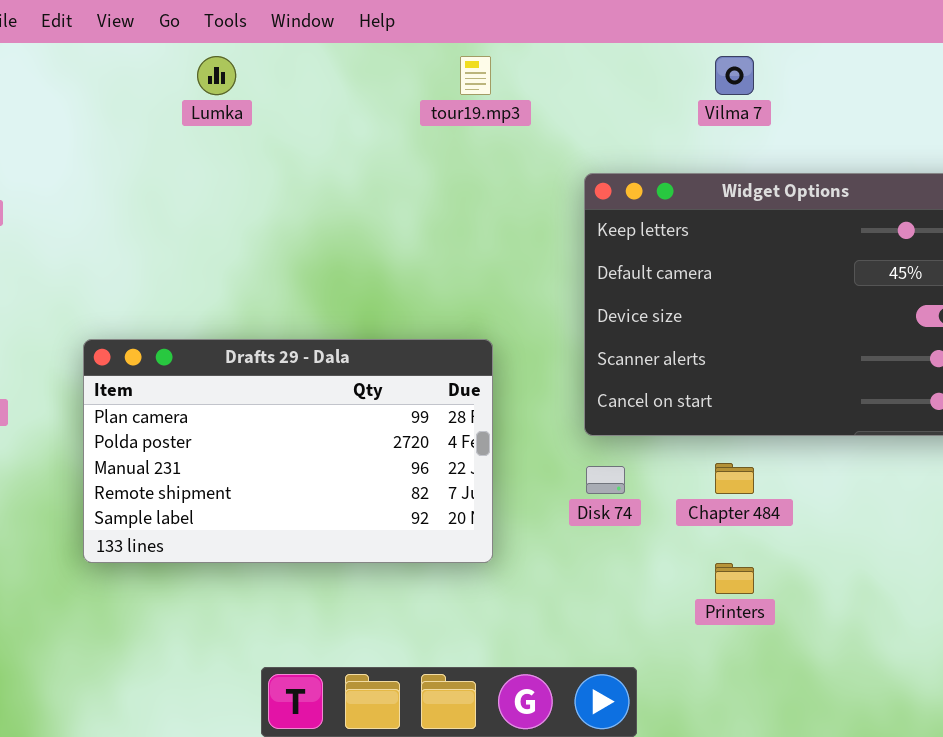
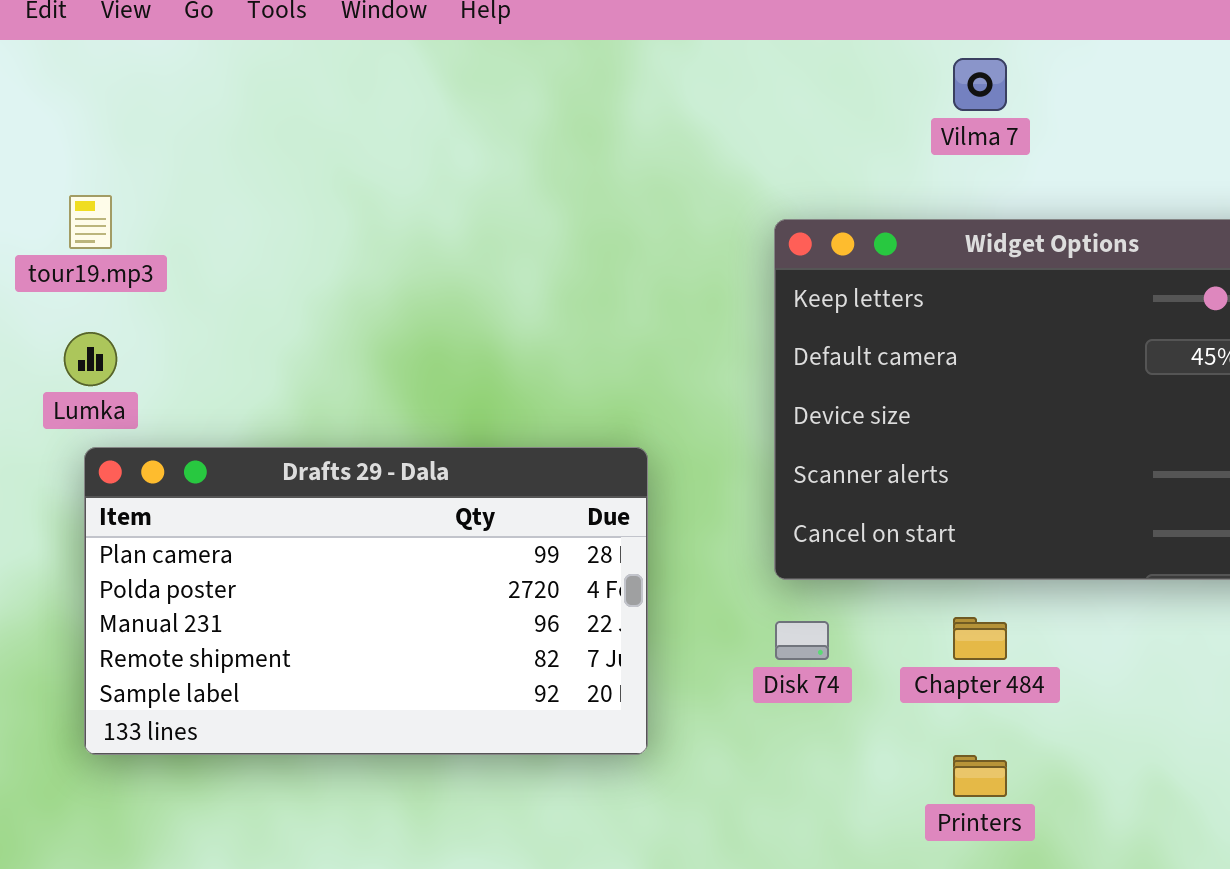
Lumka: [197,56,236,95] -> [64,332,117,386], moved
tour19.mp3: [460,56,491,95] -> [69,195,112,249], moved

